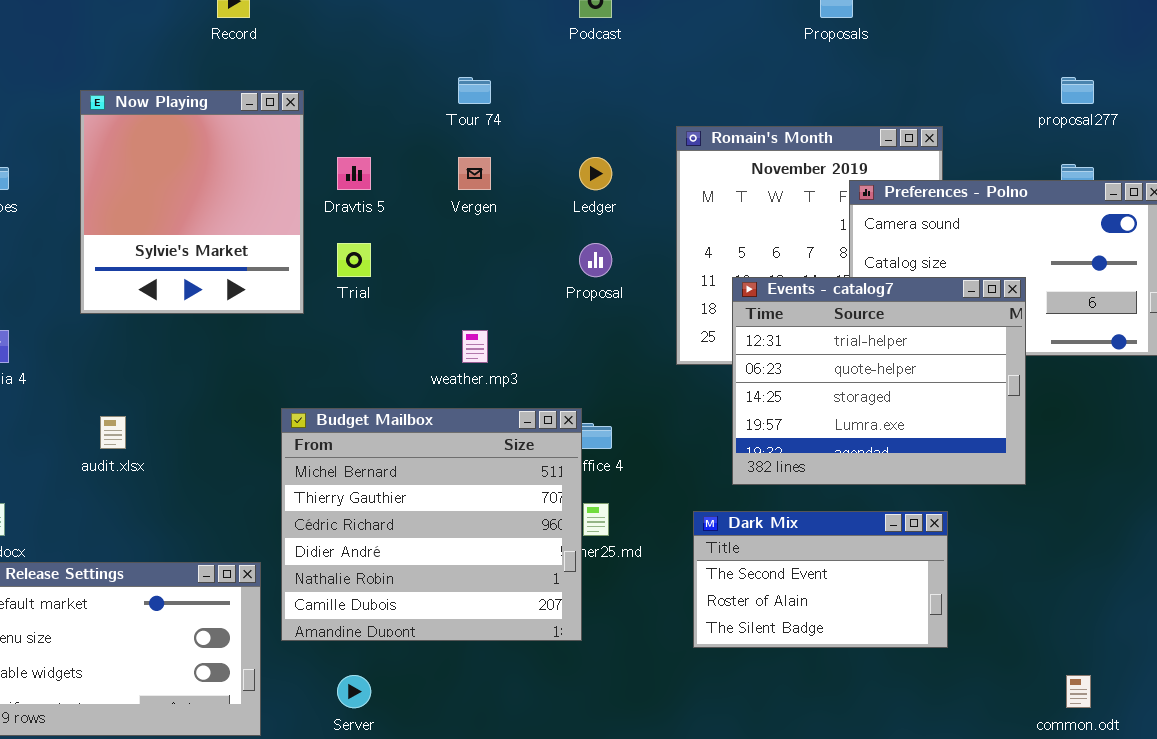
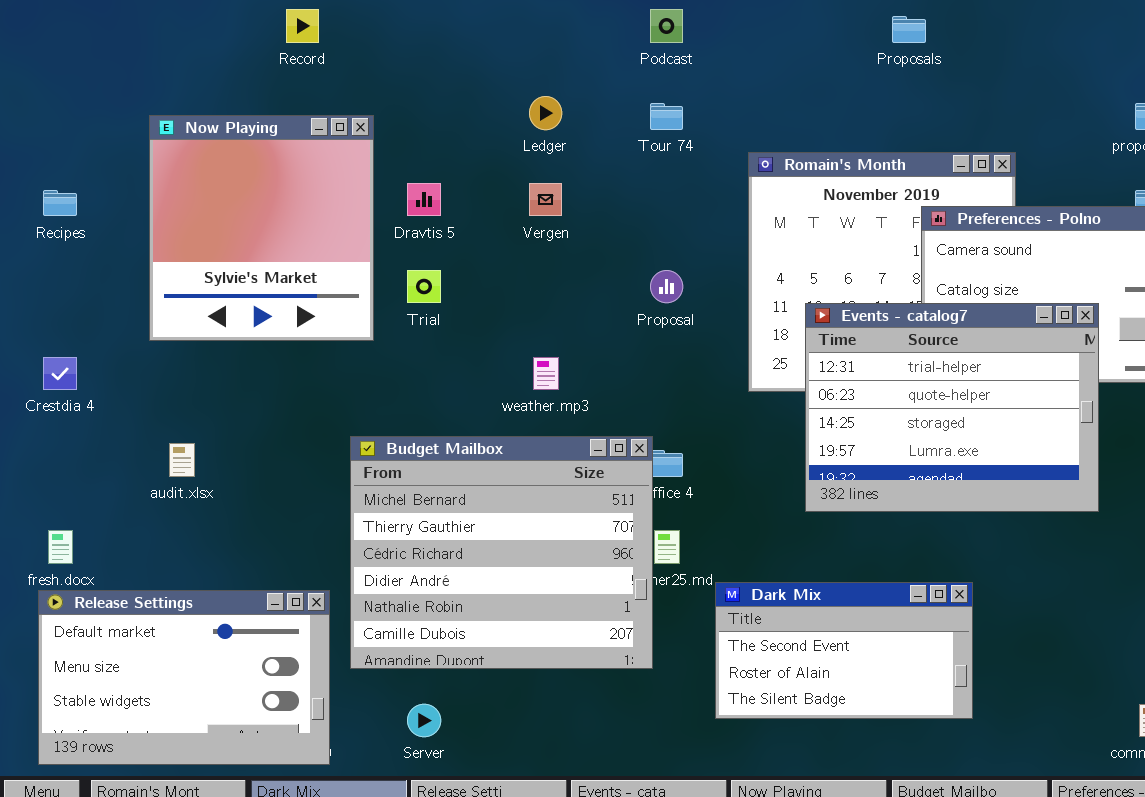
Tour 74: [458,77,491,104] -> [650,103,683,130], moved
Ledger: [579,157,612,190] -> [529,96,562,130], moved
Dark Mix: [693,511,948,648] -> [715,582,973,719], moved

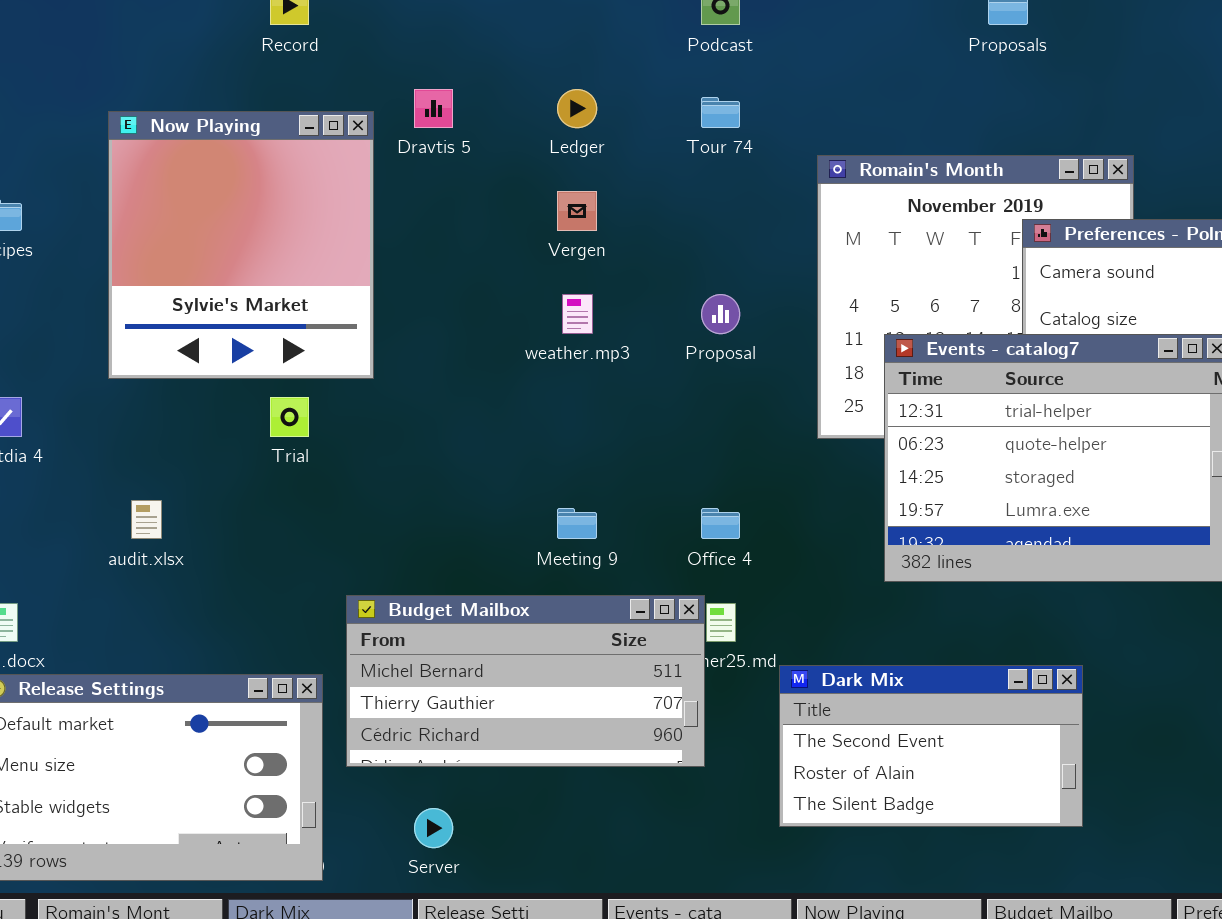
Dravtis 5: [407,183,441,216] -> [414,89,453,128], moved
Trial: [407,270,441,303] -> [270,397,309,437], moved
weather.mp3: [533,357,559,390] -> [562,294,593,334], moved
Budget Mailbox: [350,436,653,669] -> [346,595,705,767], resized

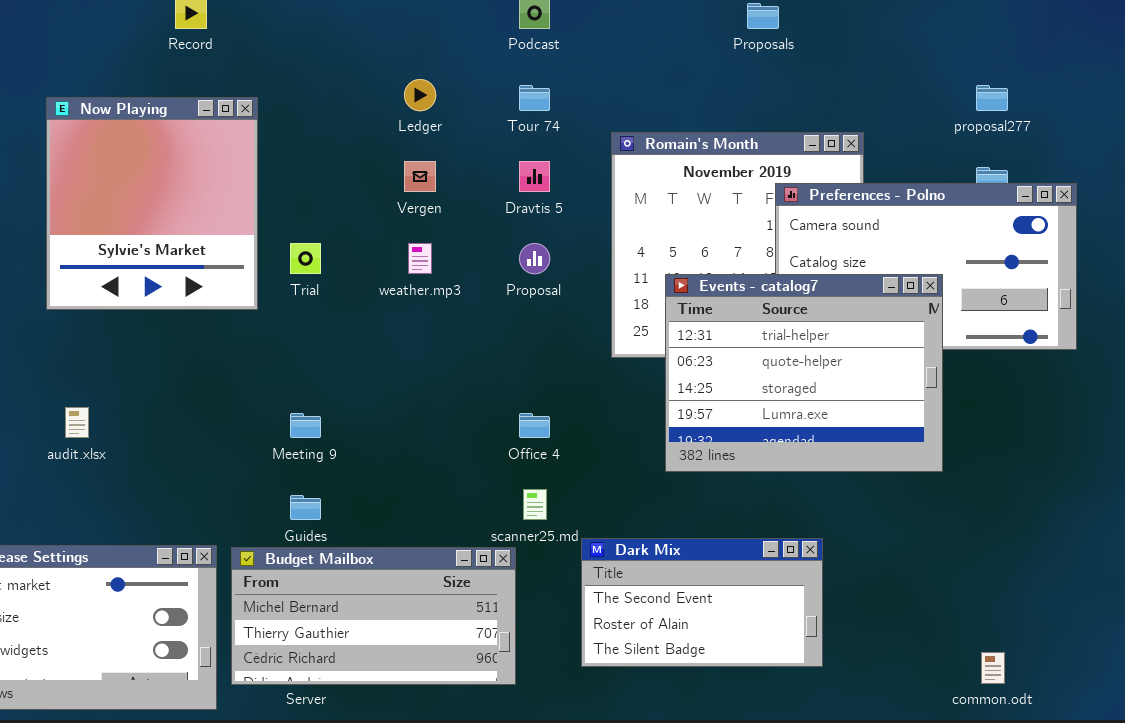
Dravtis 5: [414,89,453,128] -> [519,161,550,192], moved
Trial: [270,397,309,437] -> [290,243,321,274], moved
Meeting 9: [557,508,597,539] -> [290,413,321,438], moved
Budget Mailbox: [346,595,705,767] -> [231,547,516,685], moved

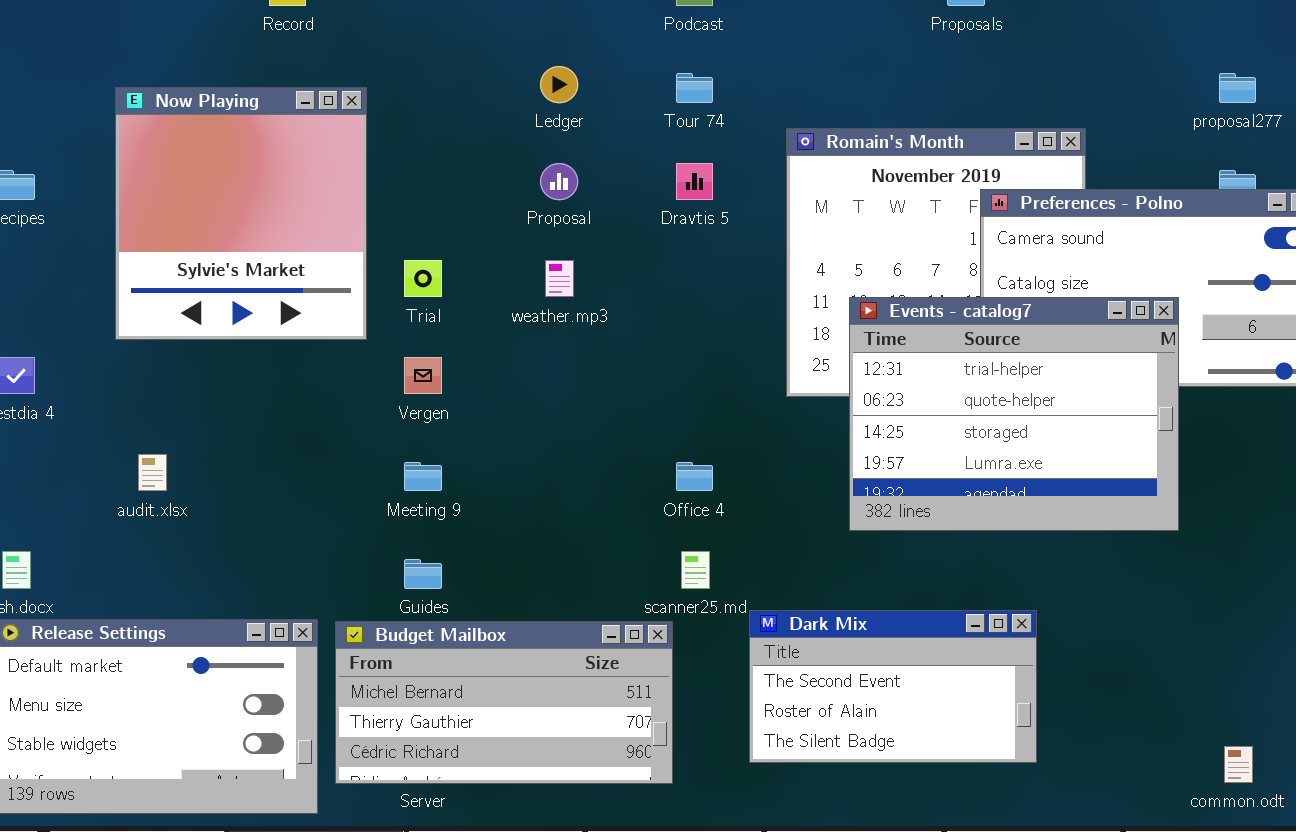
Vergen: [404,161,436,192] -> [404,357,442,394], moved
Proposal: [519,243,550,274] -> [540,163,578,200], moved

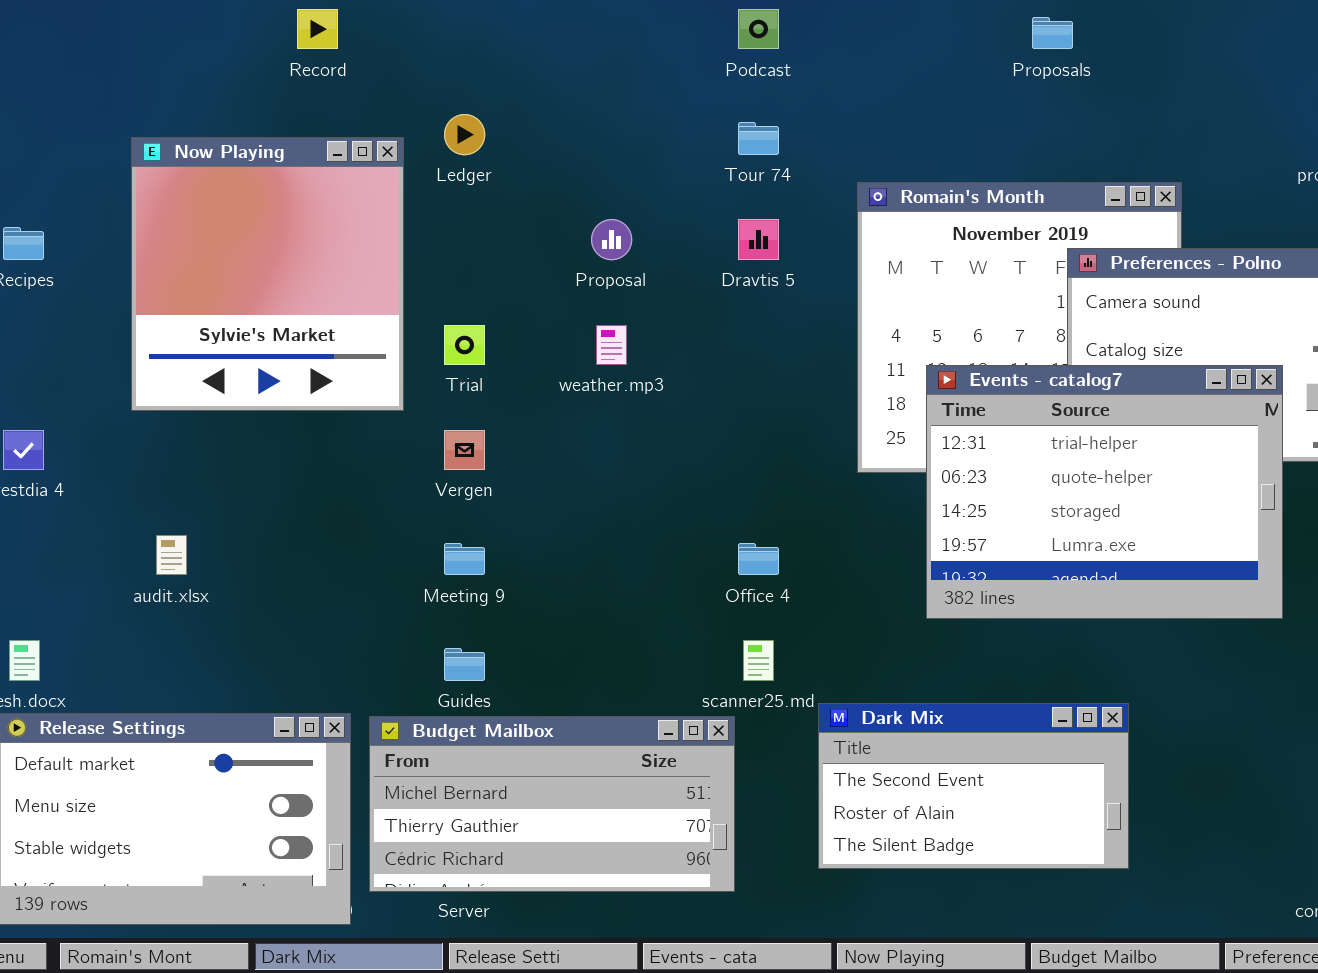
Ledger: [540,66,578,103] -> [444,114,485,155], moved

